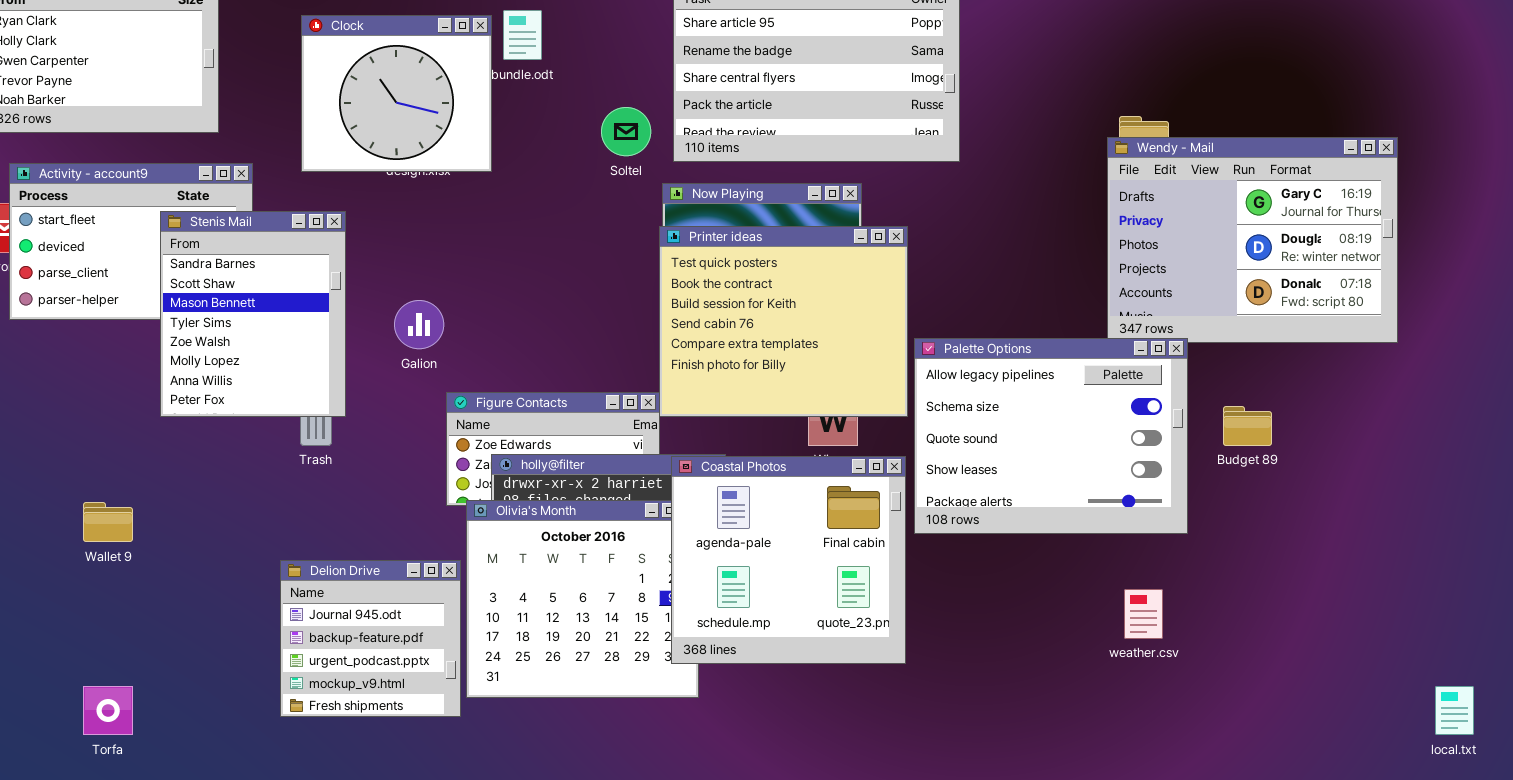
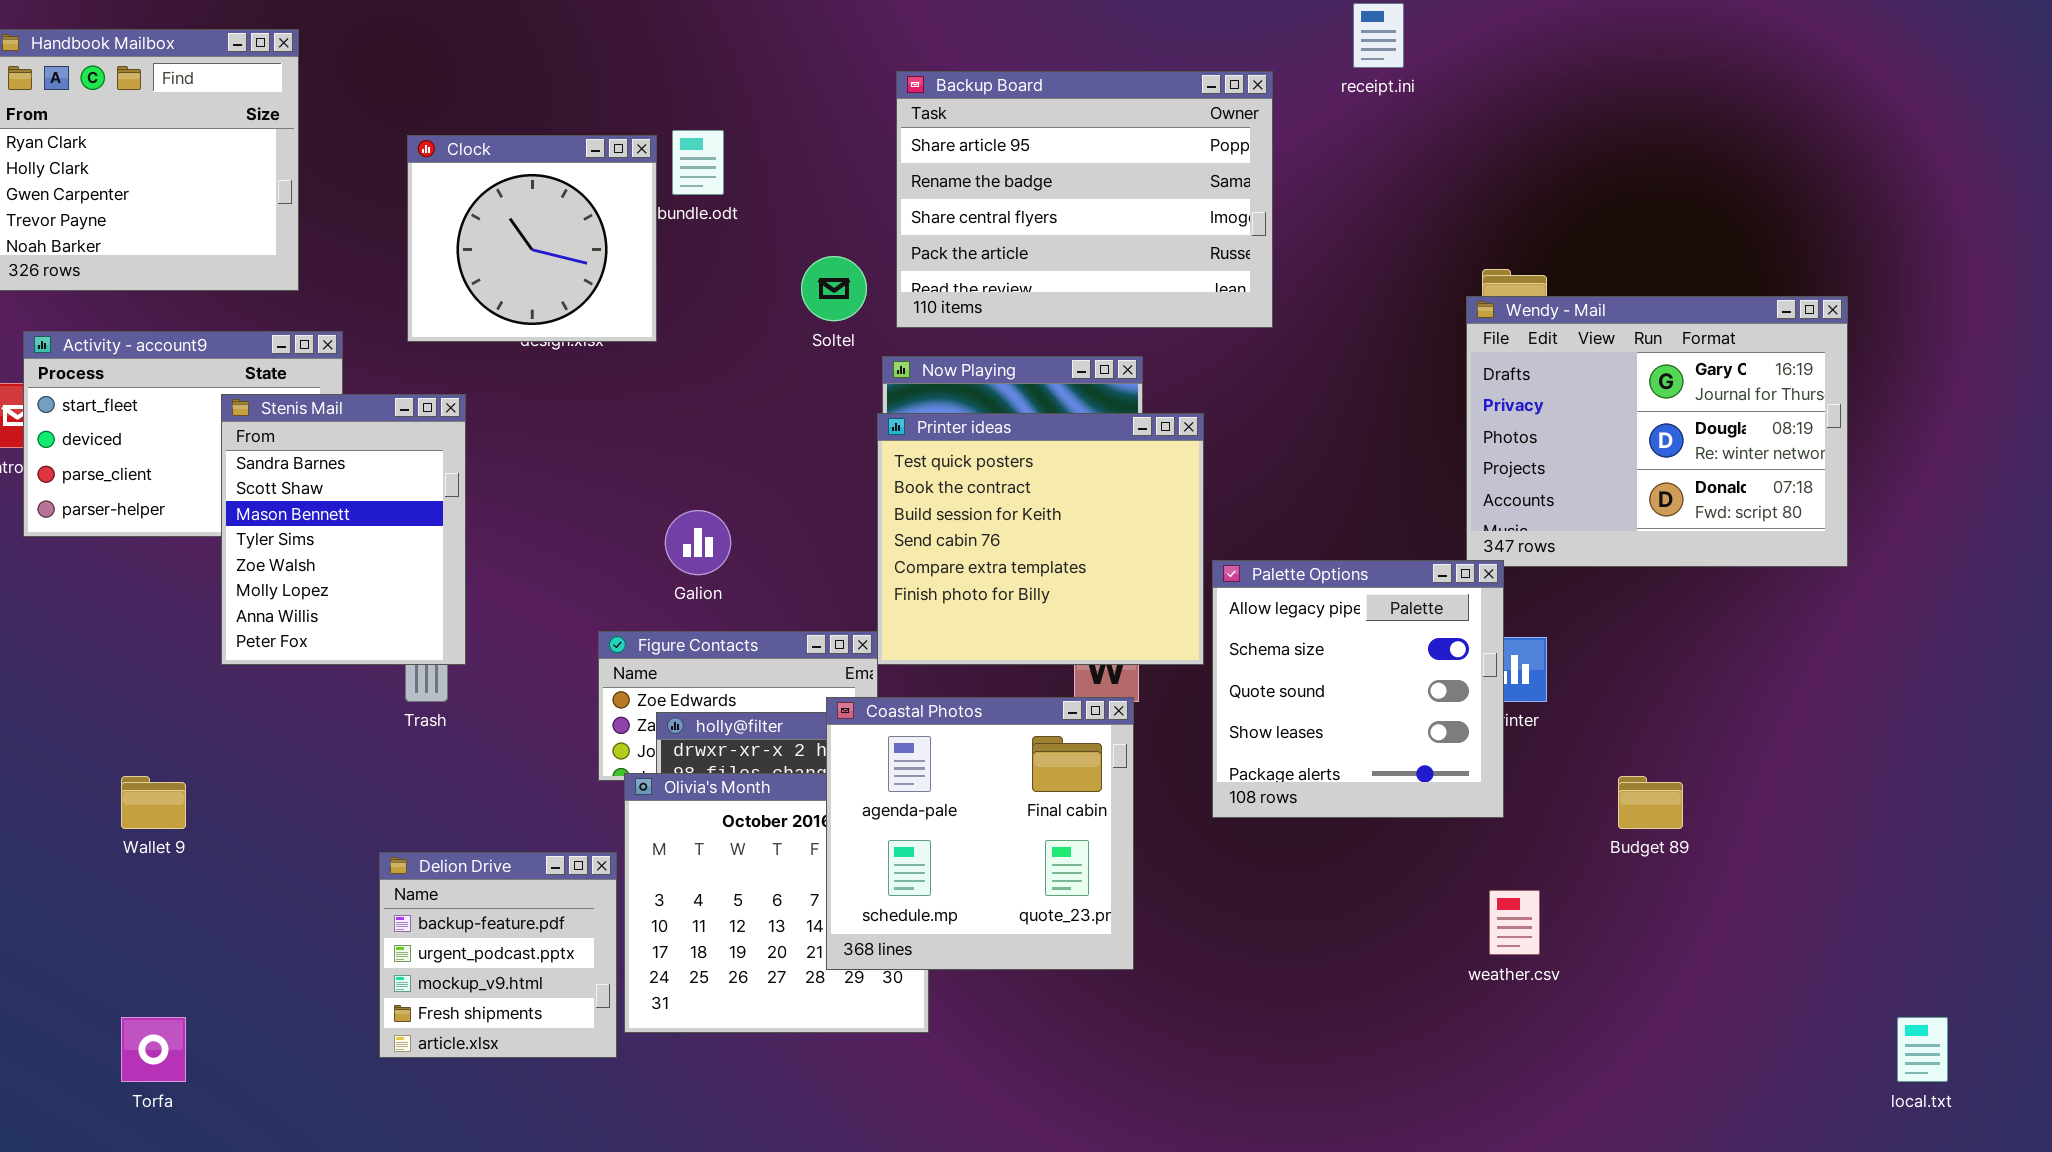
Galion: [394,300,444,349] -> [665,510,731,575], moved
Palette Options: [914,338,1188,534] -> [1212,560,1504,818], resized
Budget 89: [1223,406,1272,446] -> [1618,776,1683,829], moved
Coastal Photos: [671,456,906,664] -> [826,697,1134,970], moved
Delion Drive: [280,560,461,717] -> [379,852,617,1058], scrolled down 1 row

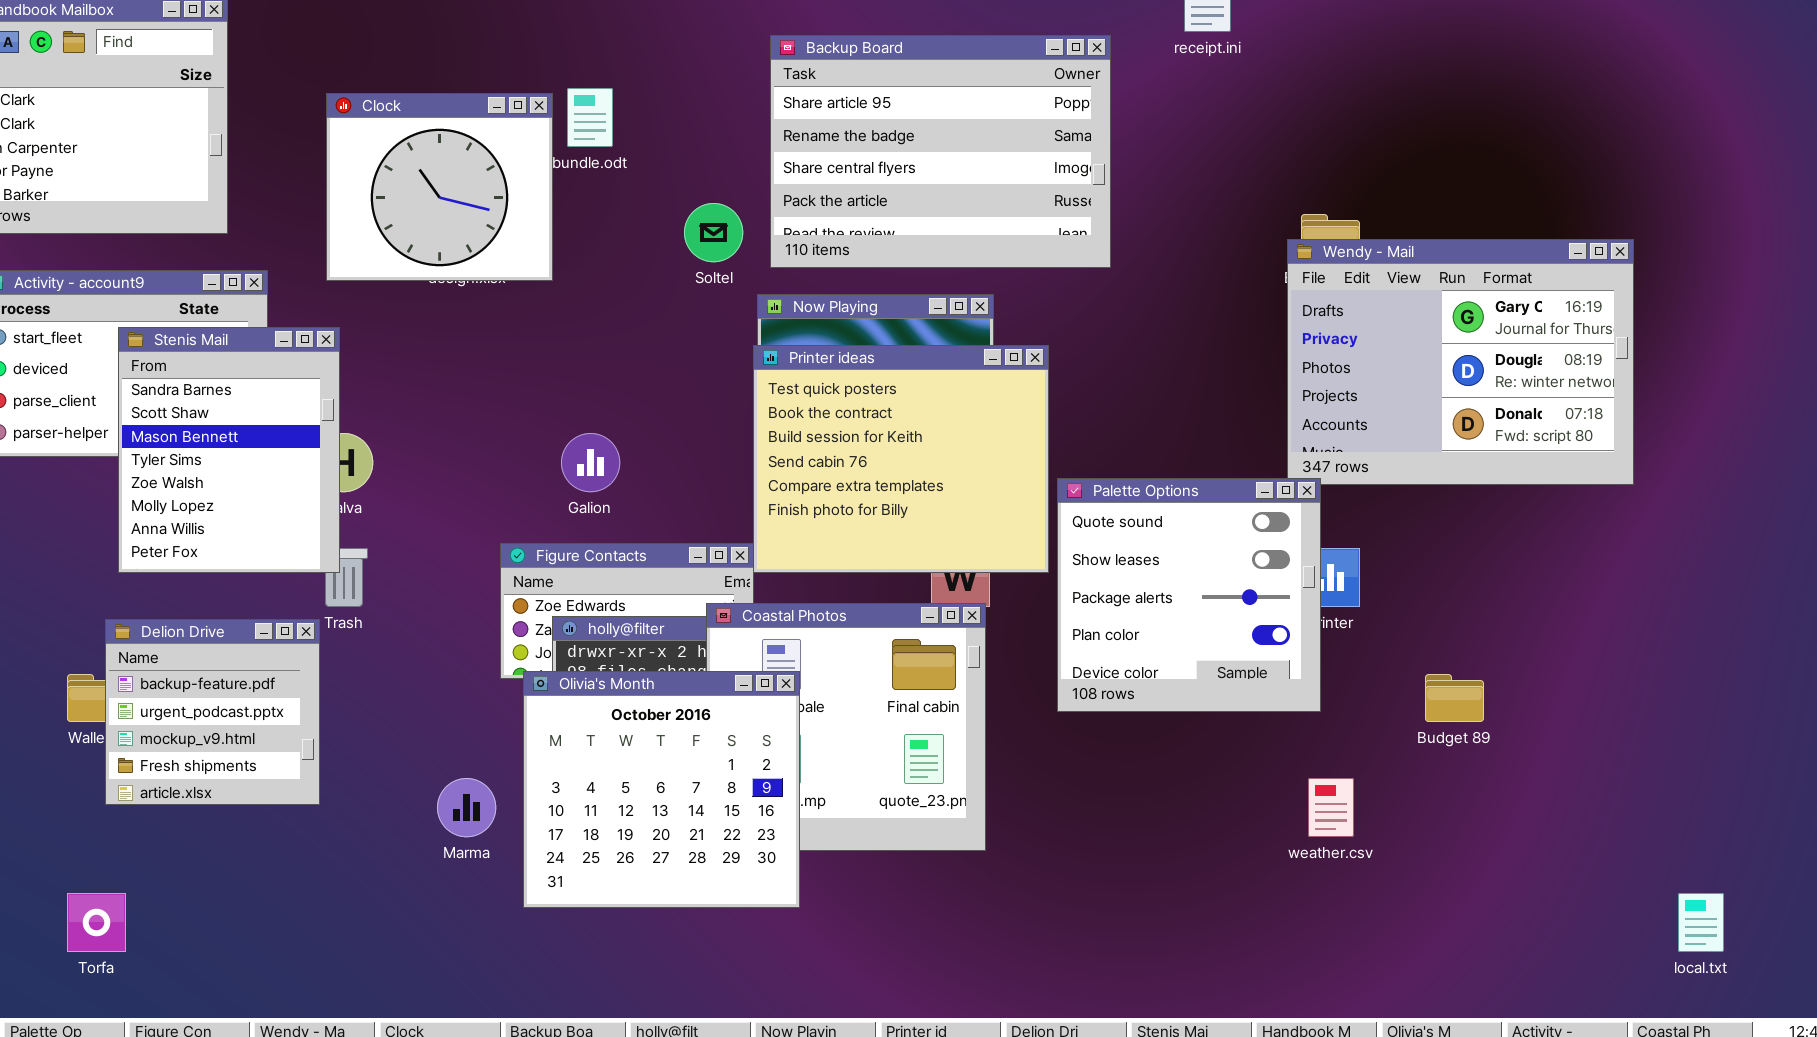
Stenis Mail: [221,394,466,665] -> [118,327,340,573], moved
Palette Options: [1212,560,1504,818] -> [1057,478,1321,712], scrolled down 2 rows
Olivia's Month: [624,773,929,1033] -> [523,671,800,908], raised
Delion Drive: [379,852,617,1058] -> [105,619,320,805], moved

